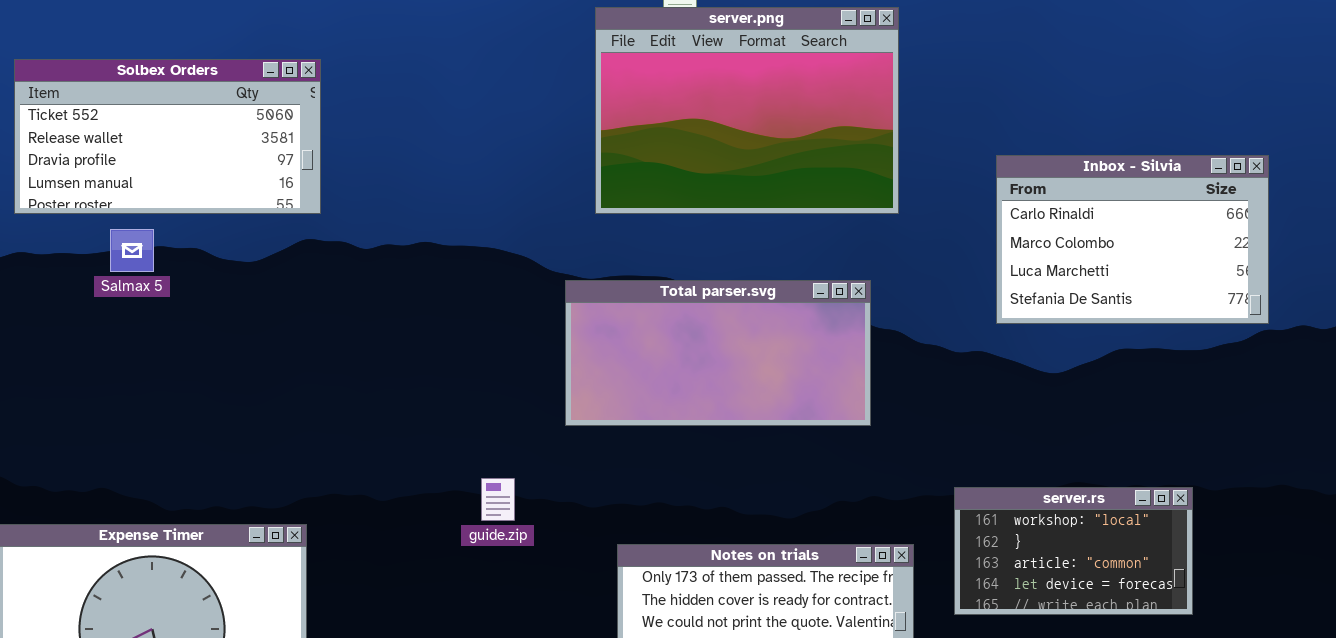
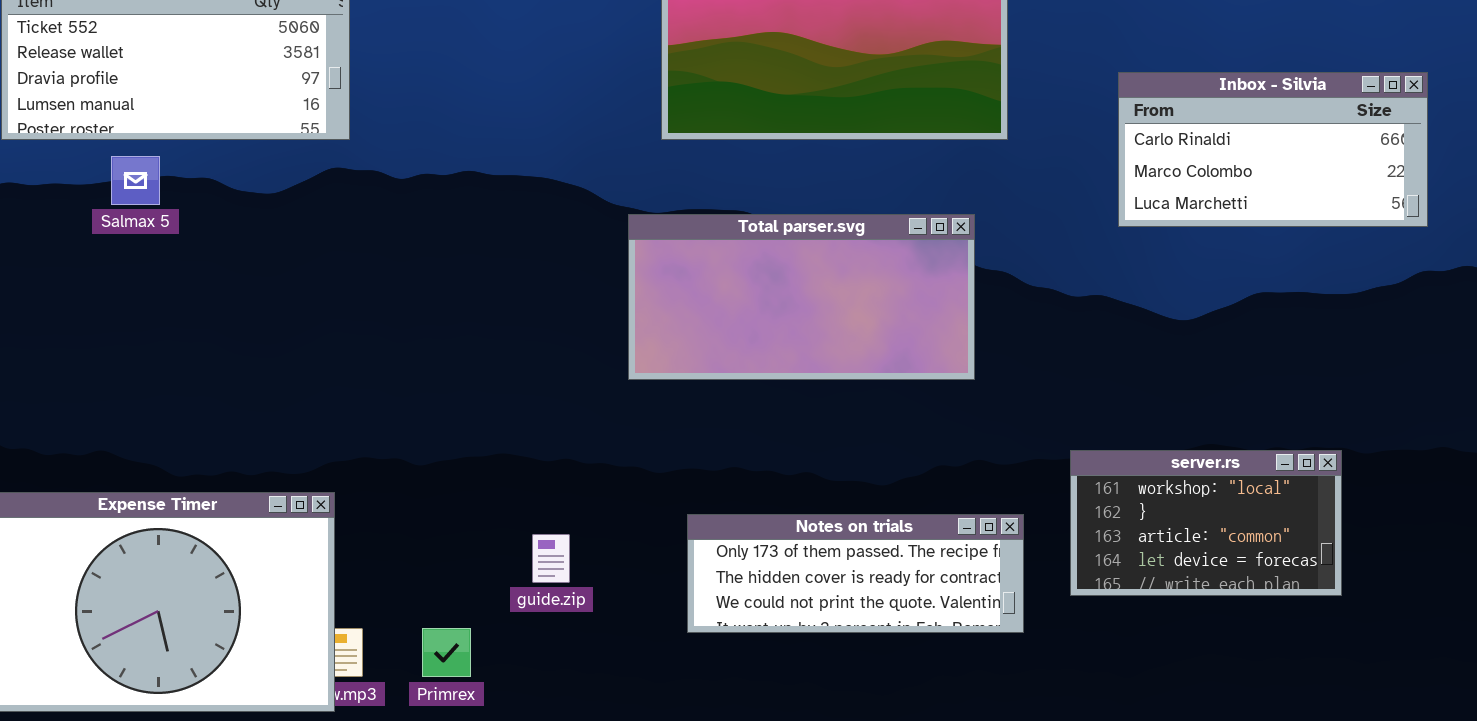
Inbox - Silvia: [996,155,1269,324] -> [1118,72,1428,227], resized
guide.zip: [481,478,515,521] -> [532,534,570,583], moved

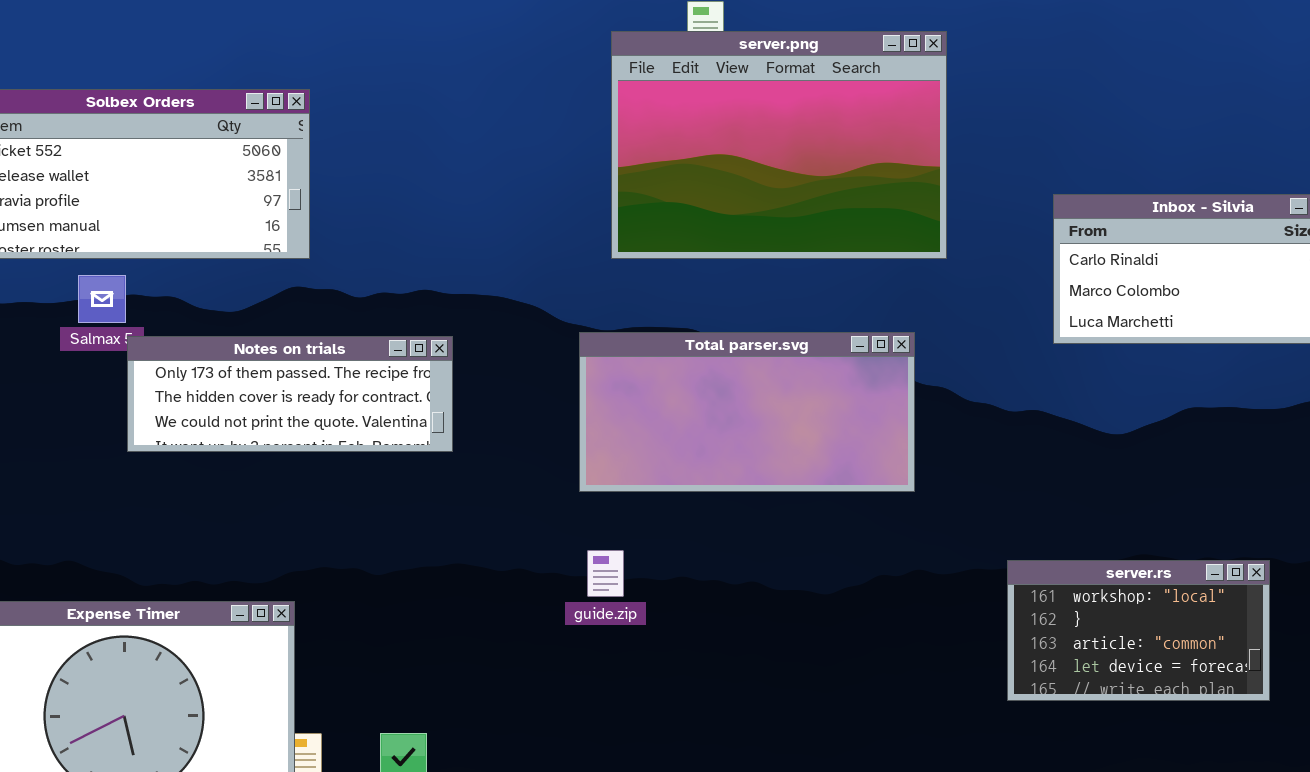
Notes on trials: [687,514,1024,633] -> [127,336,453,452], moved
guide.zip: [532,534,570,583] -> [587,550,624,597], moved

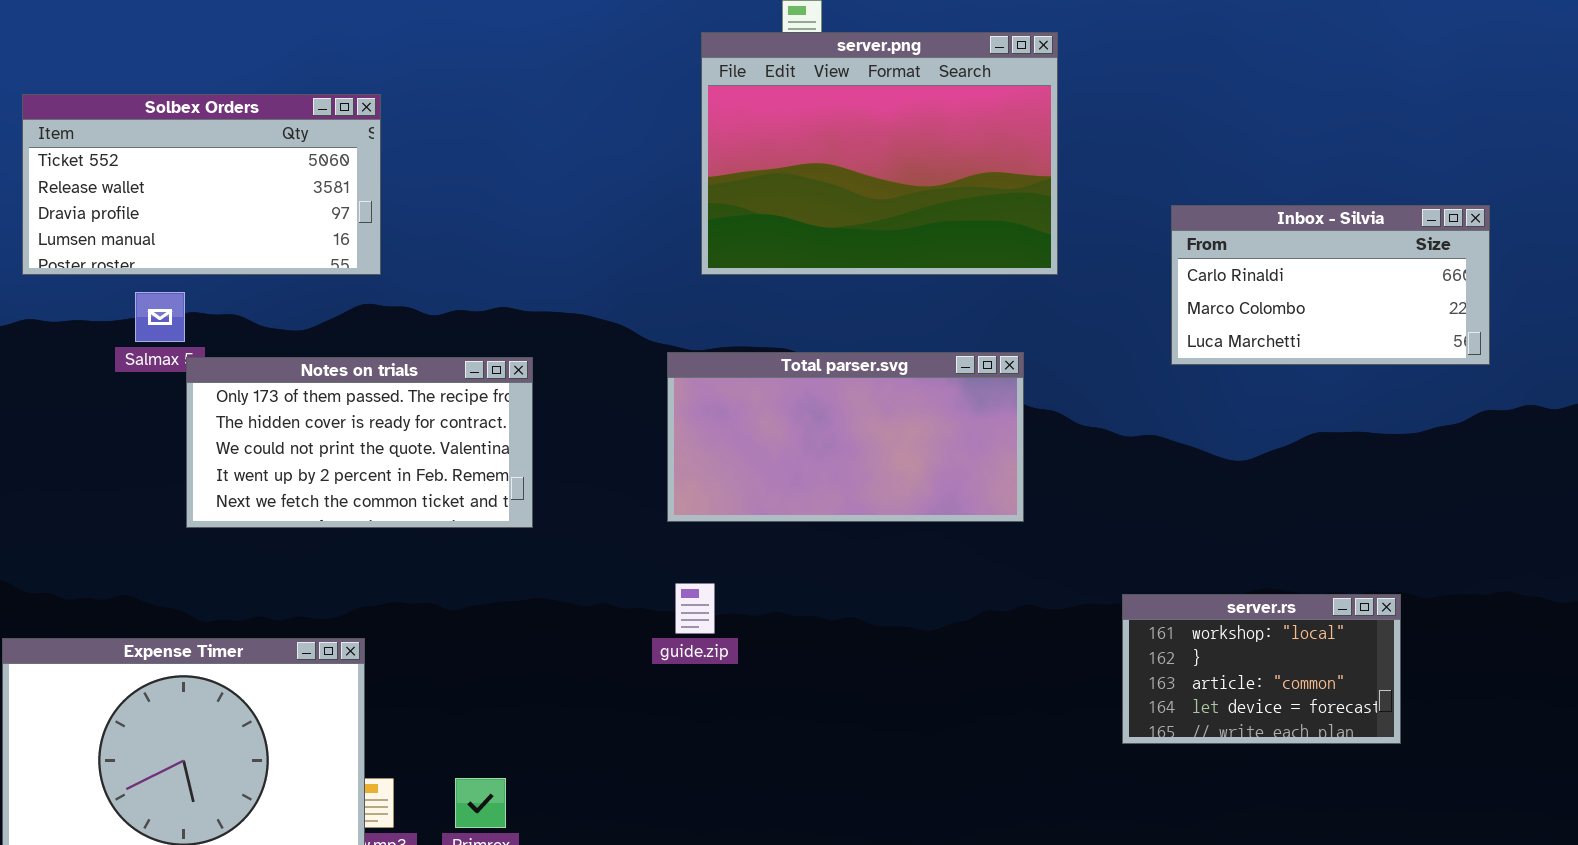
Notes on trials: [127,336,453,452] -> [186,357,533,528], resized

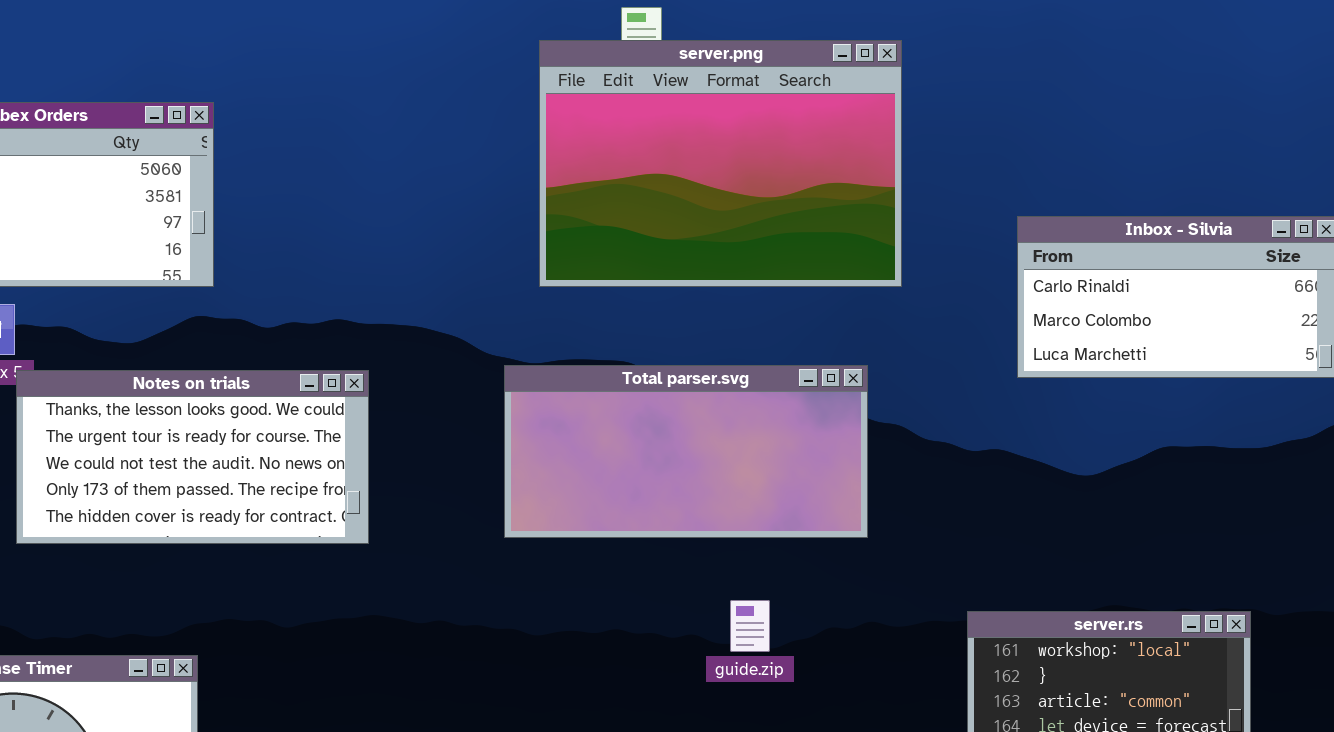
Notes on trials: [186,357,533,528] -> [16,370,369,544], scrolled up 3 rows
guide.zip: [675,583,715,634] -> [730,600,770,652], moved

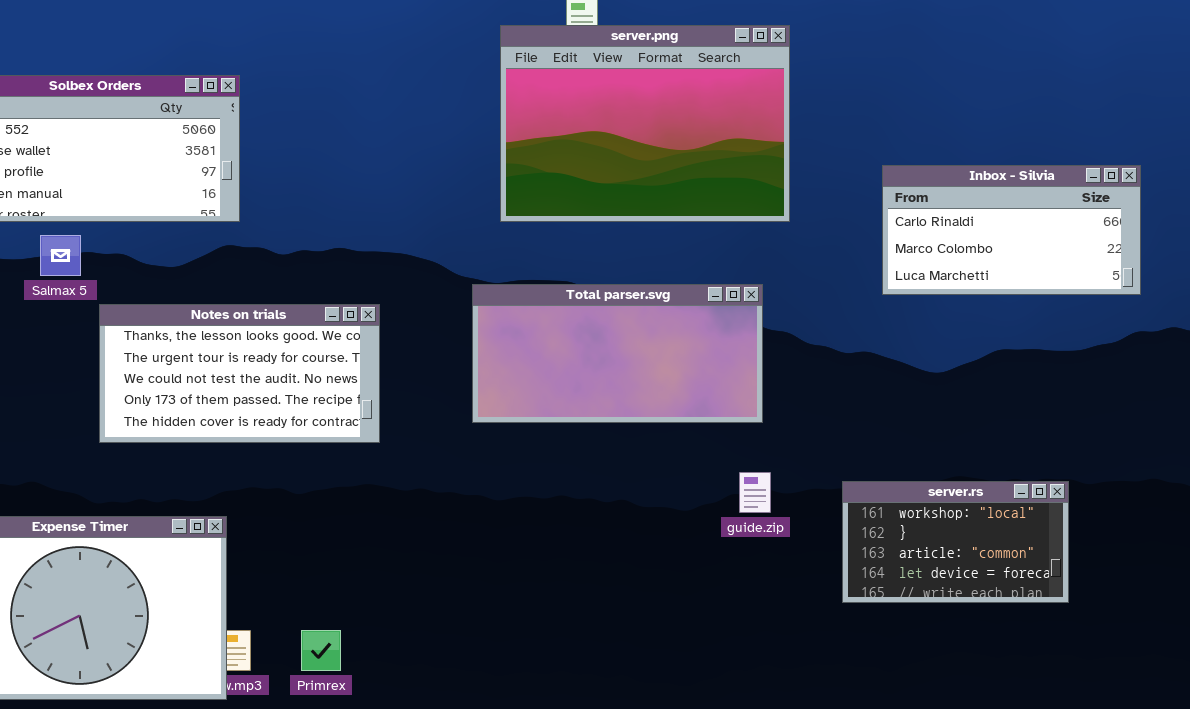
Notes on trials: [16,370,369,544] -> [99,304,380,443], moved
guide.zip: [730,600,770,652] -> [739,472,771,513], moved

